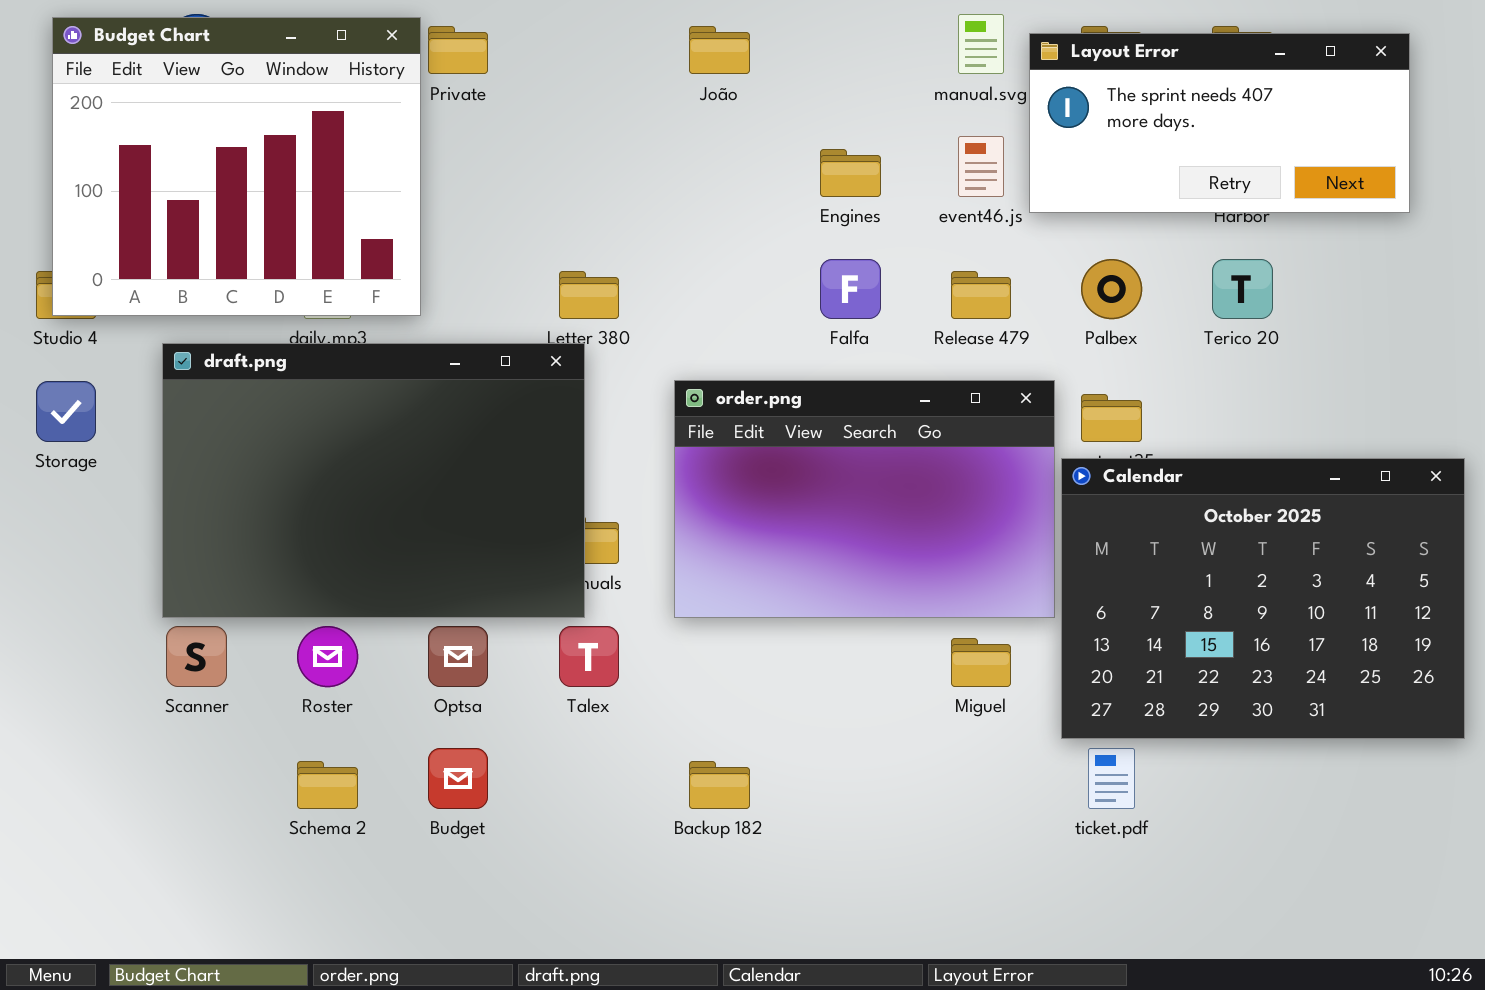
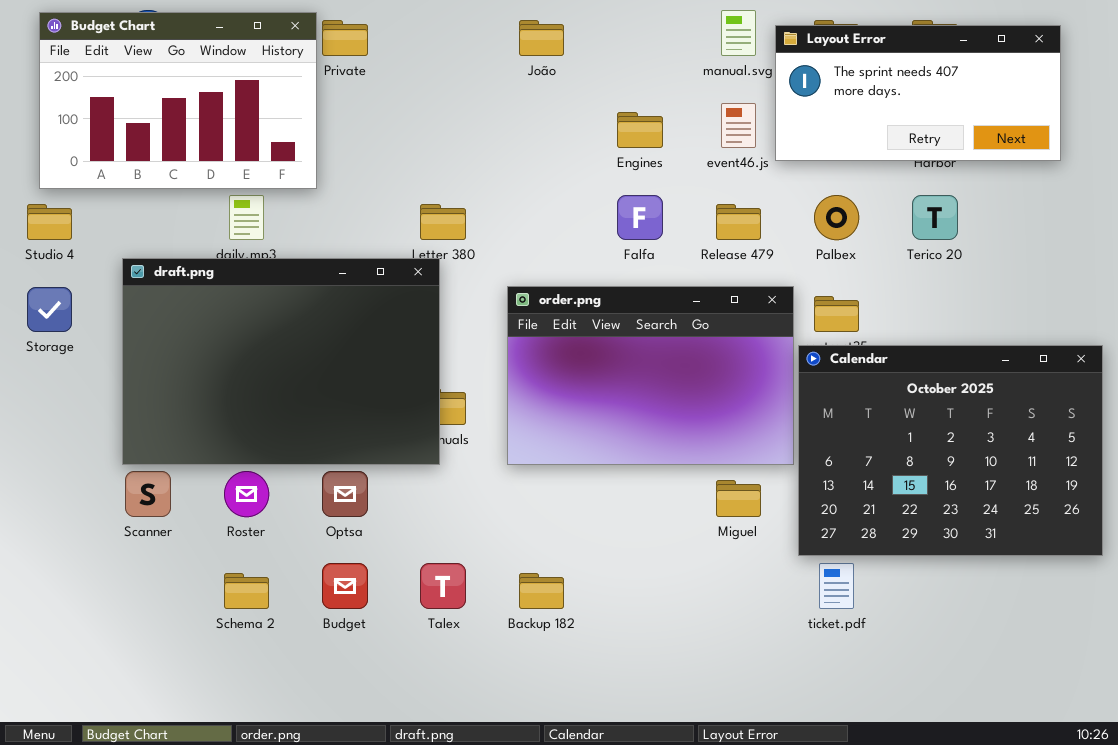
Budget Chart: [52,17,421,316] -> [39,12,317,189], resized
Talex: [559,626,619,687] -> [420,563,466,609], moved

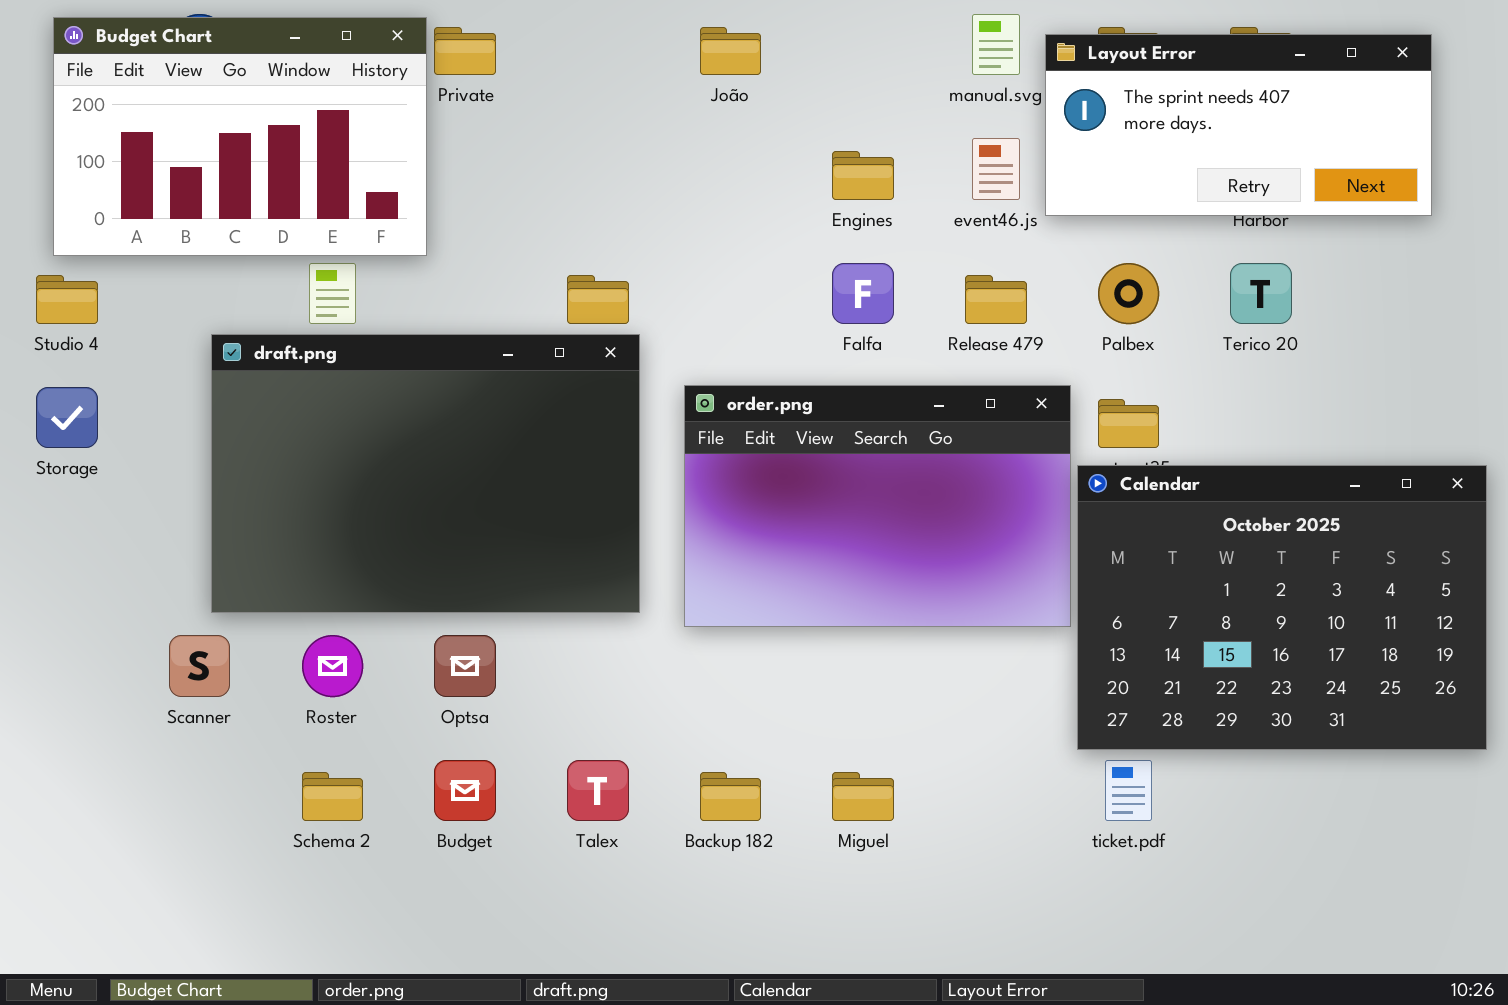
draft.png: [122,258,440,465] -> [211,334,640,613], moved
Miguel: [716,480,761,517] -> [832,772,894,821], moved

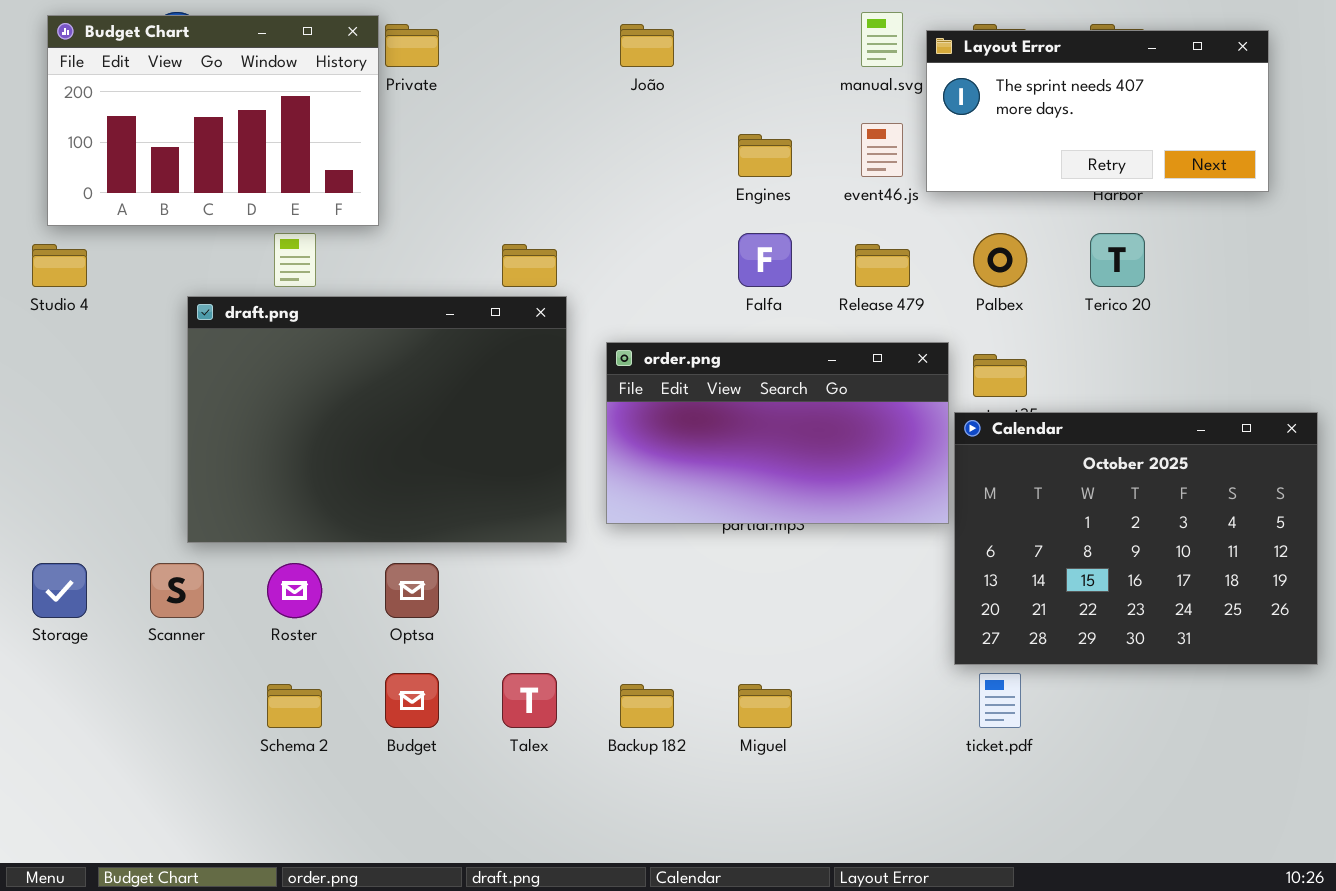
order.png: [684,385,1071,627] -> [606,342,949,524], resized
Storage: [36,387,98,448] -> [32,563,87,618], moved

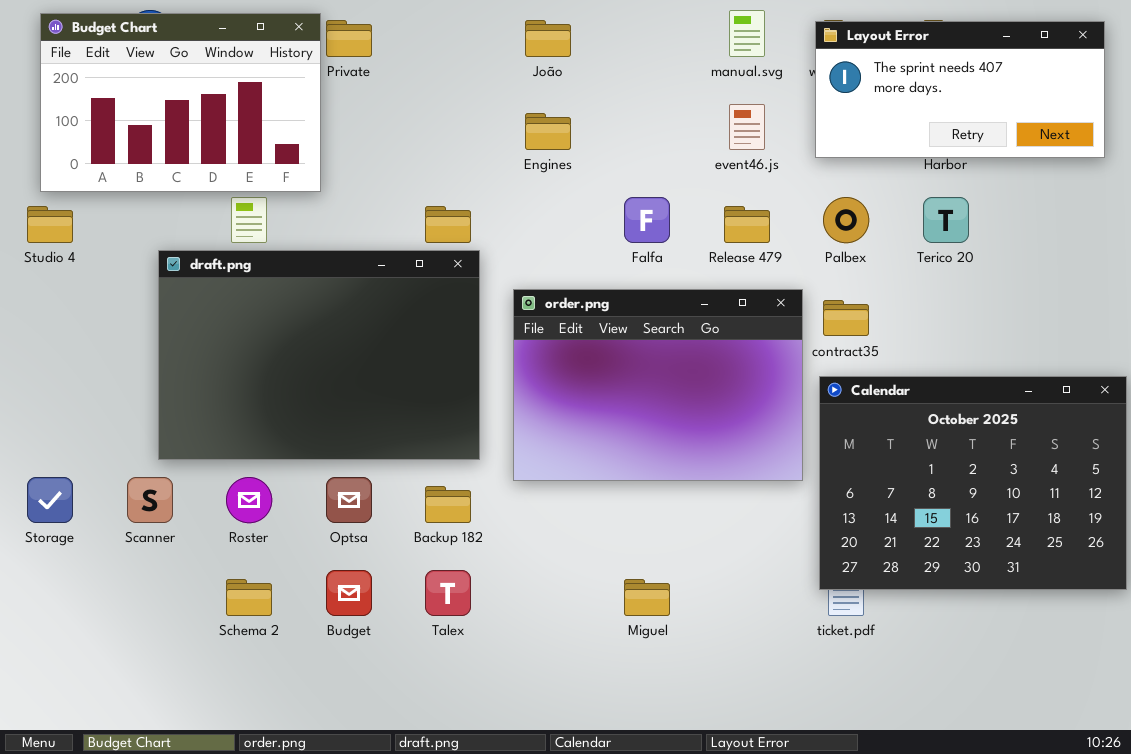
Layout Error: [926,30,1269,192] -> [815,21,1105,158], moved
Engines: [738,134,792,177] -> [525,113,571,150], moved
order.png: [606,342,949,524] -> [513,289,803,481], resized
Calendar: [954,412,1318,665] -> [819,376,1127,590], moved
Backup 182: [620,684,674,728] -> [425,486,471,523], moved

